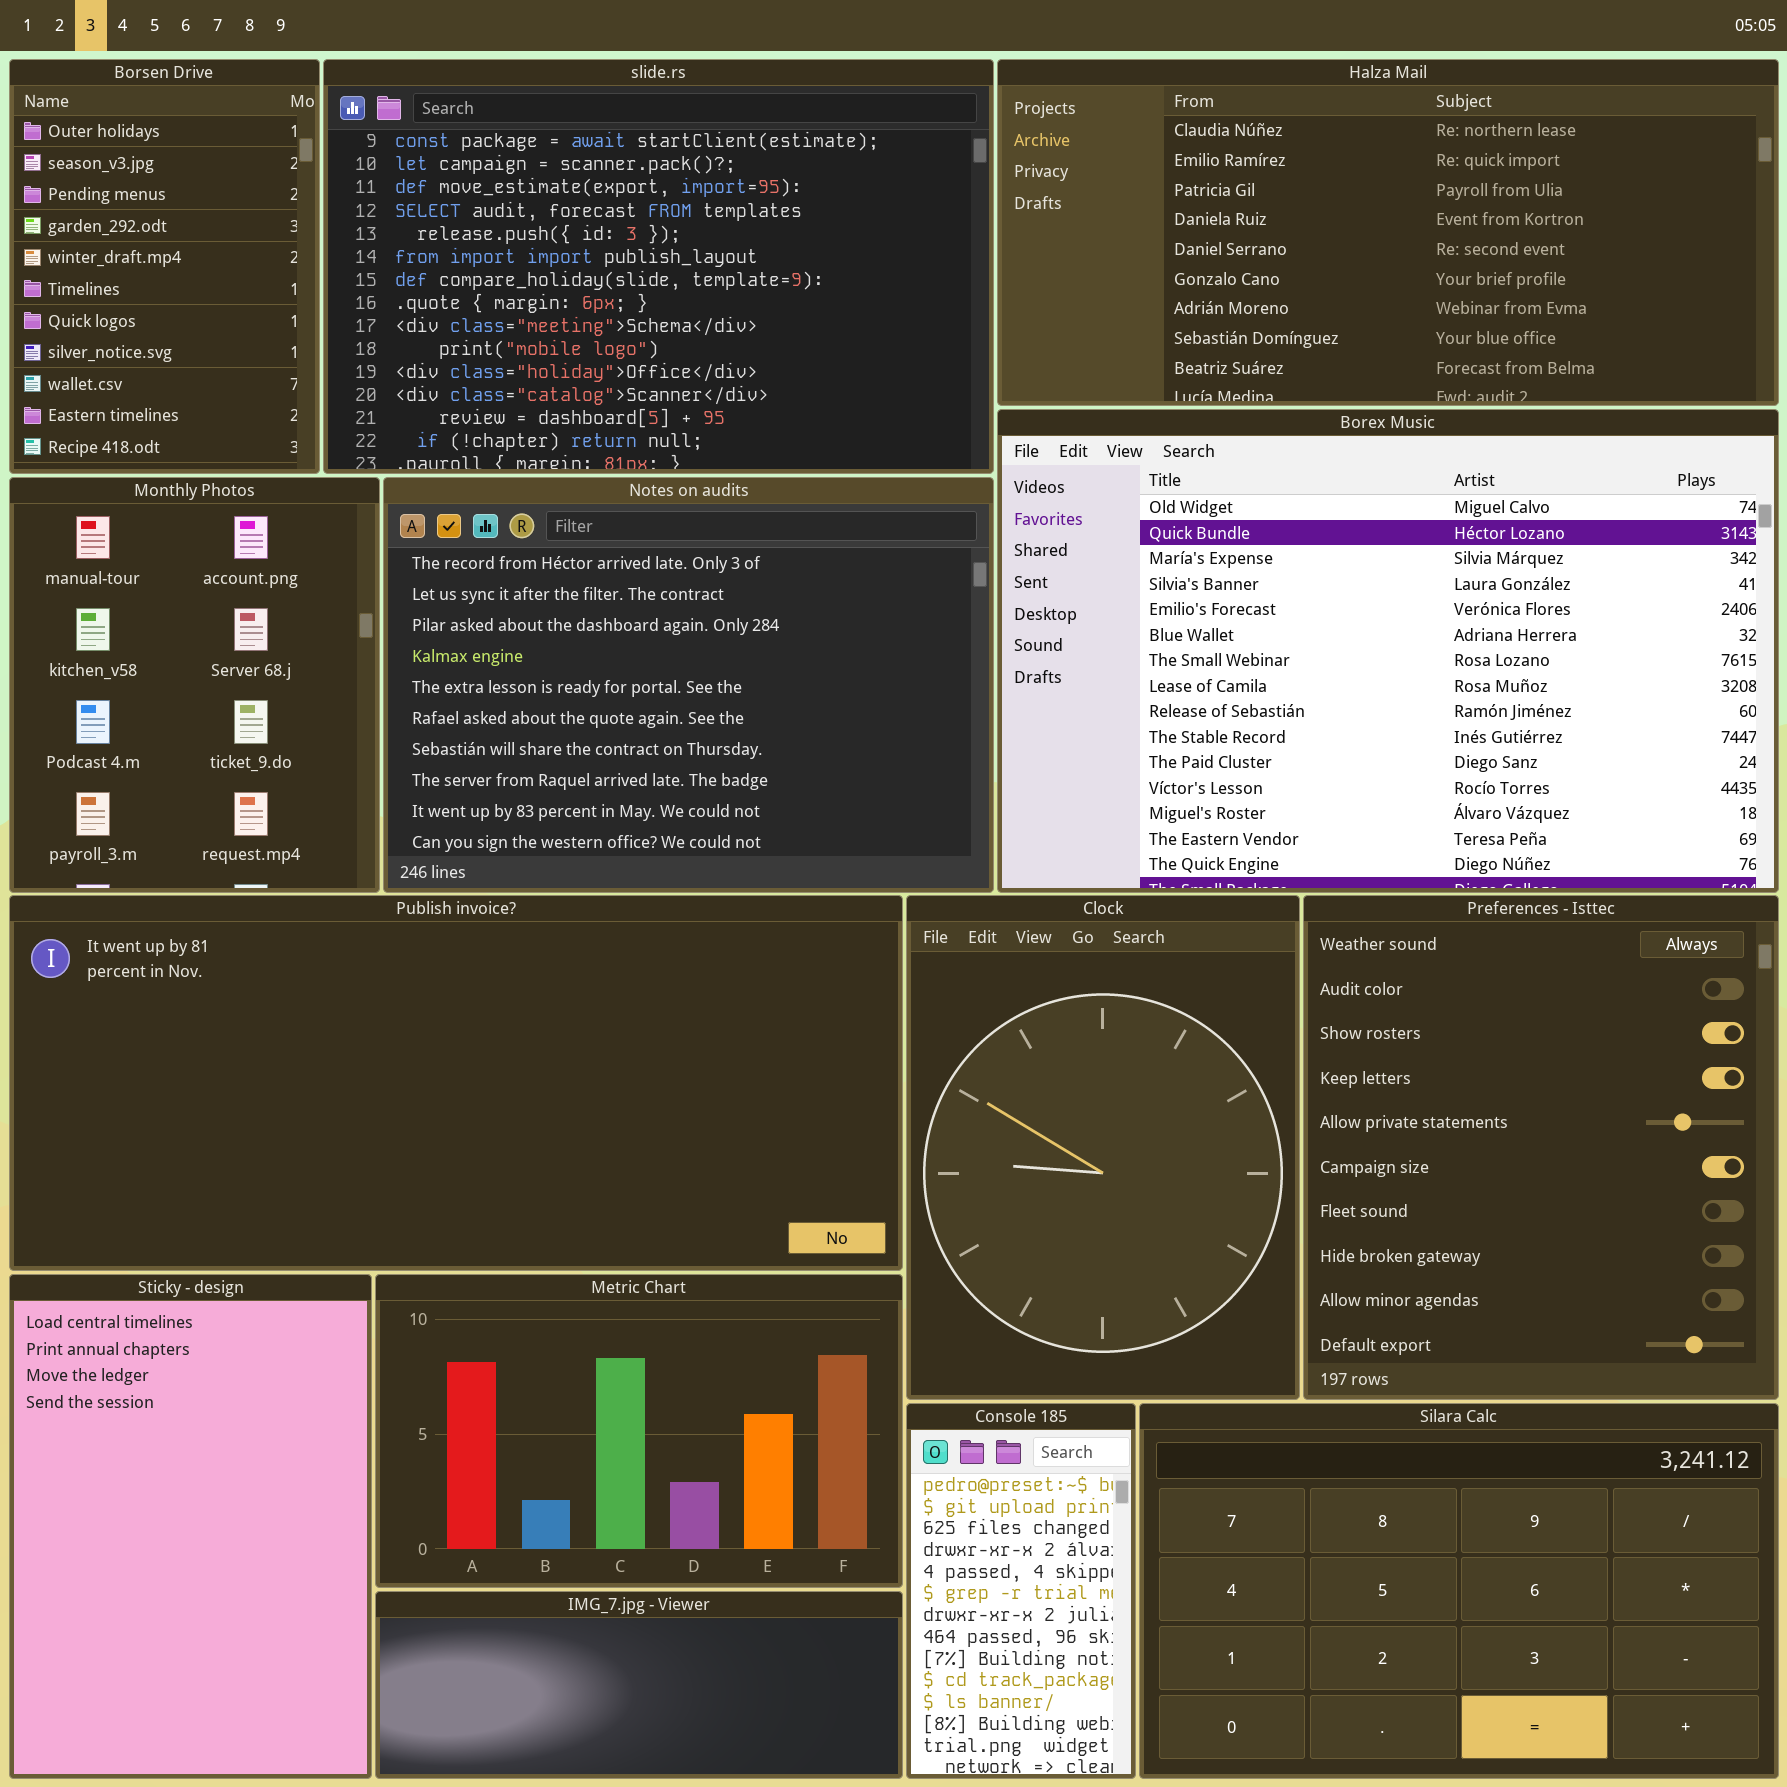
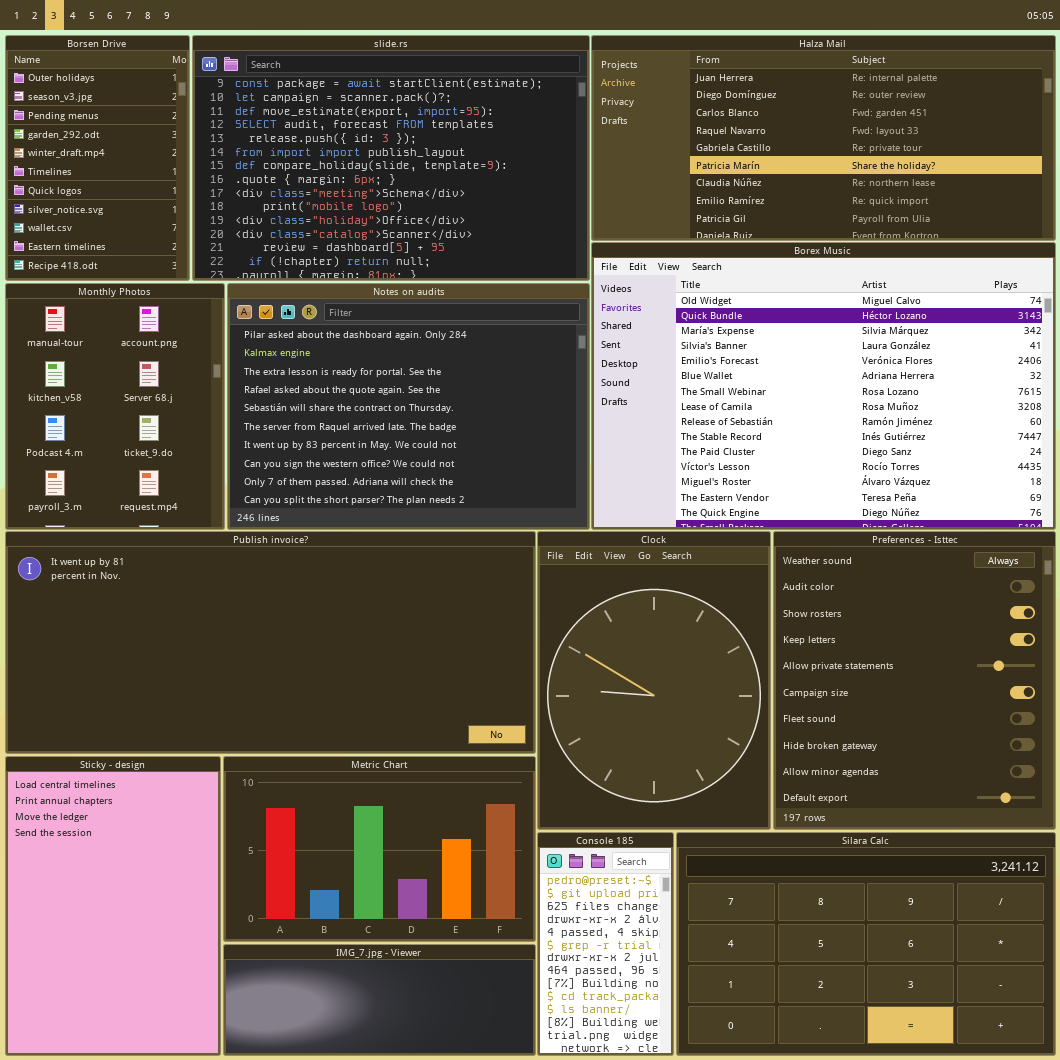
Halza Mail: [997,59,1779,406] -> [591,35,1056,241], scrolled up 6 rows
Notes on audits: [383,477,994,893] -> [227,283,590,530], scrolled down 2 rows

